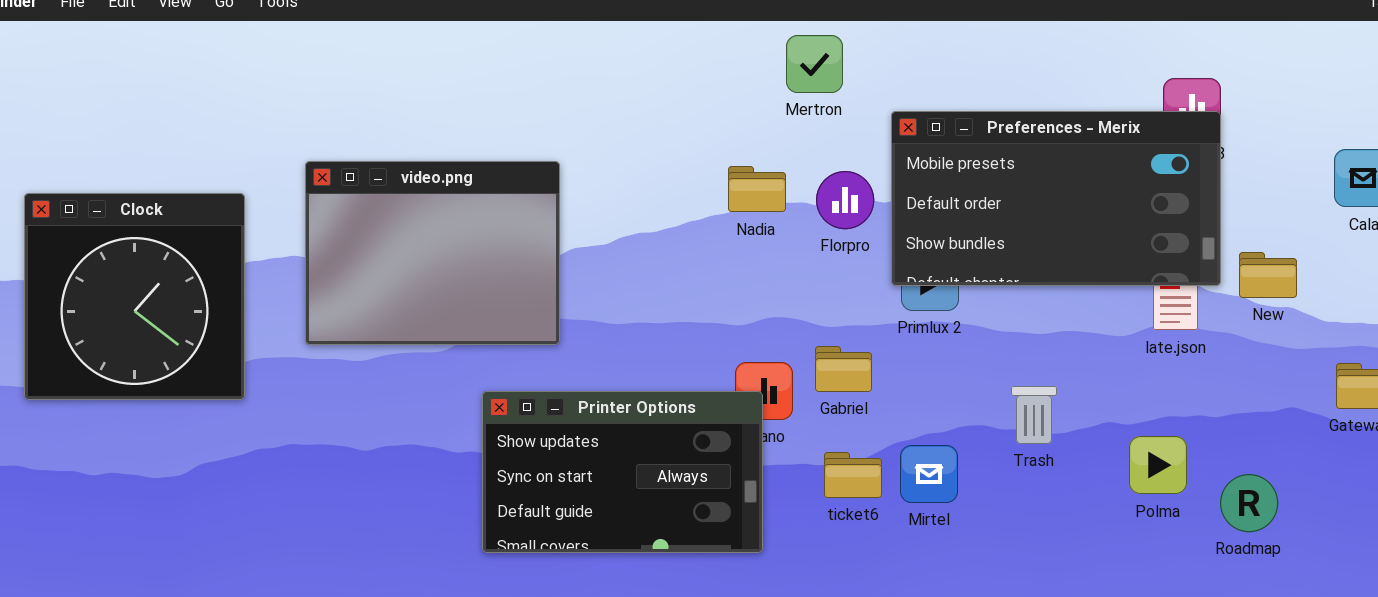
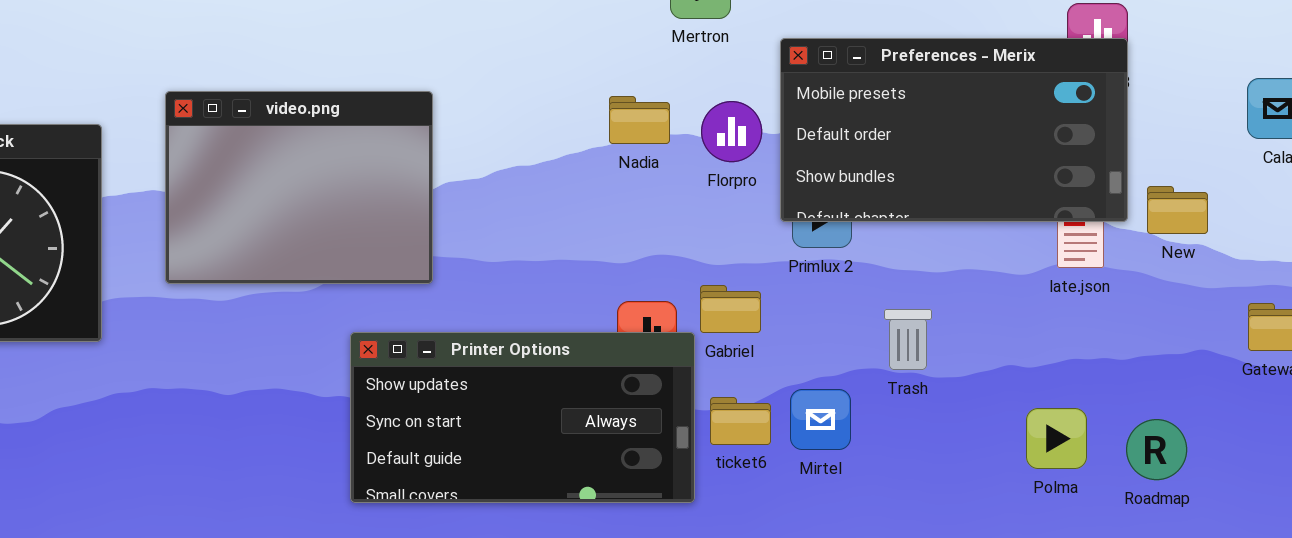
Trash: [1011,386,1057,444] -> [884,309,932,370], moved
Printer Options: [482,391,763,553] -> [350,332,695,503], resized
Polma: [1129,436,1187,494] -> [1026,408,1087,469], moved

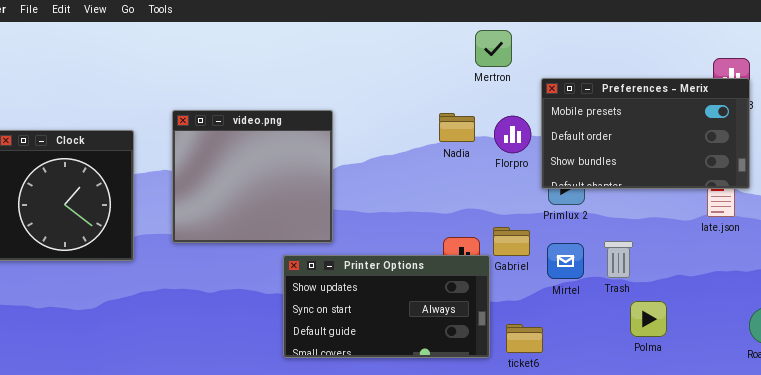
video.png: [165,91,433,284] -> [172,110,333,243], resized
Mirtel: [790,389,851,450] -> [547,243,584,279], moved
ticket6: [710,397,771,445] -> [506,324,543,353], moved
Polma: [1026,408,1087,469] -> [630,301,667,337], moved

